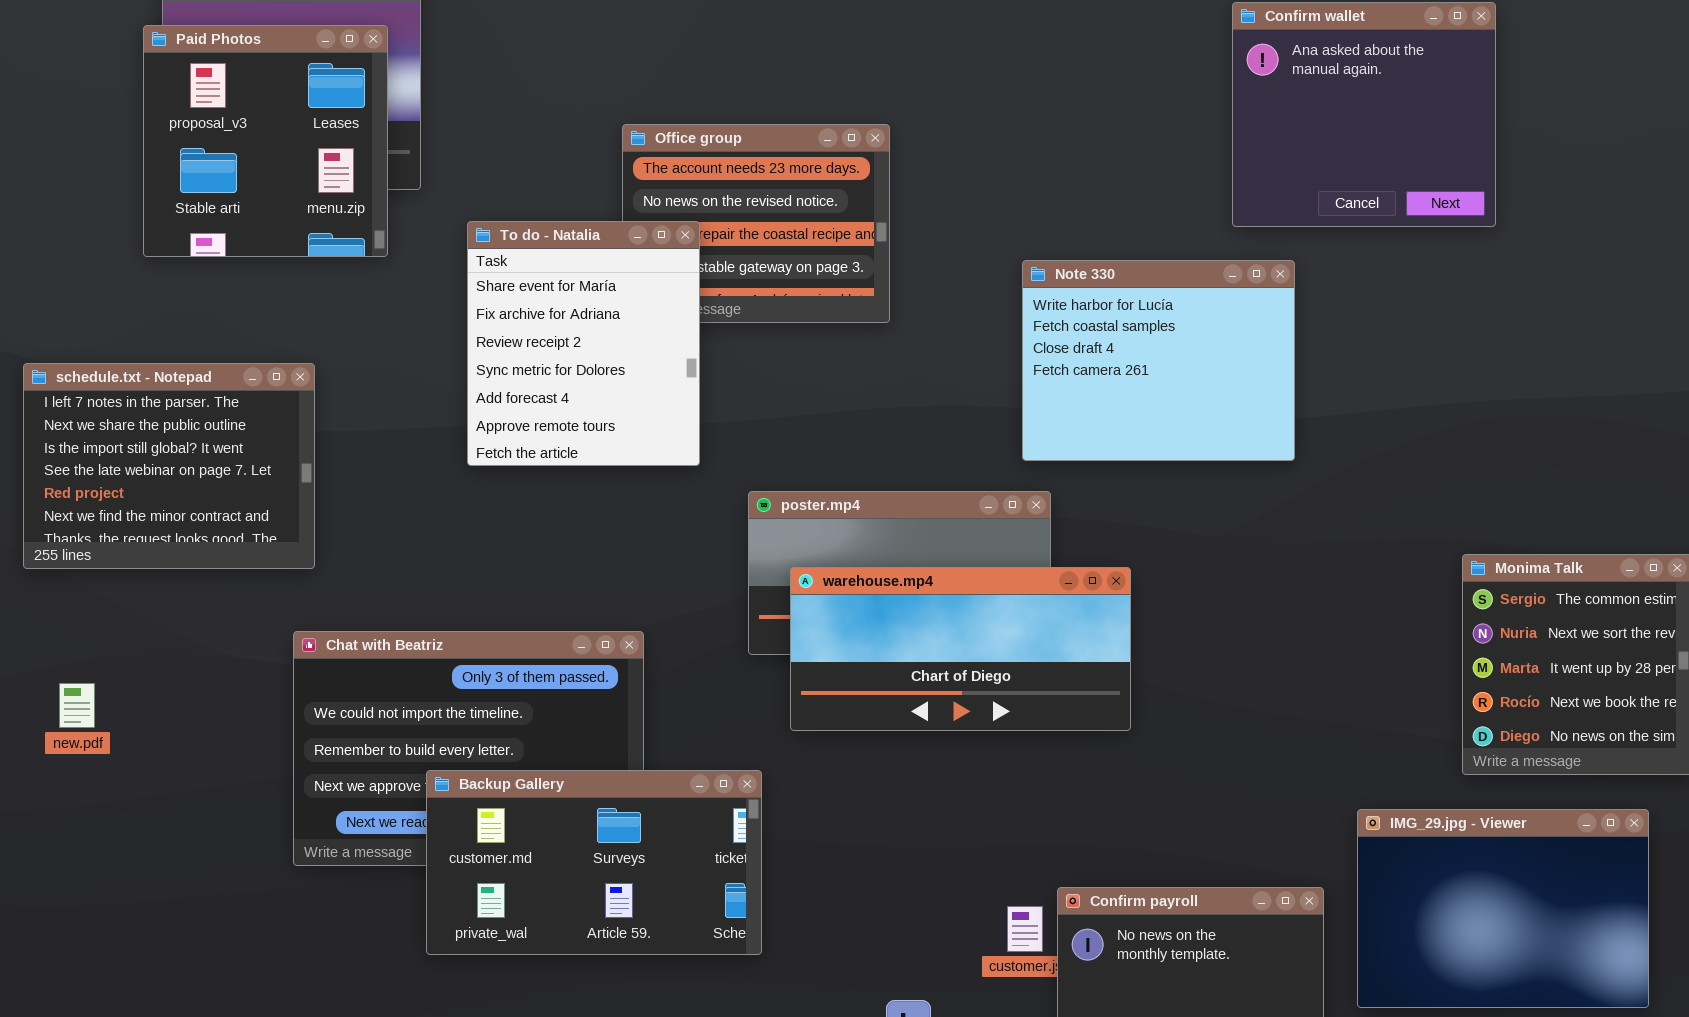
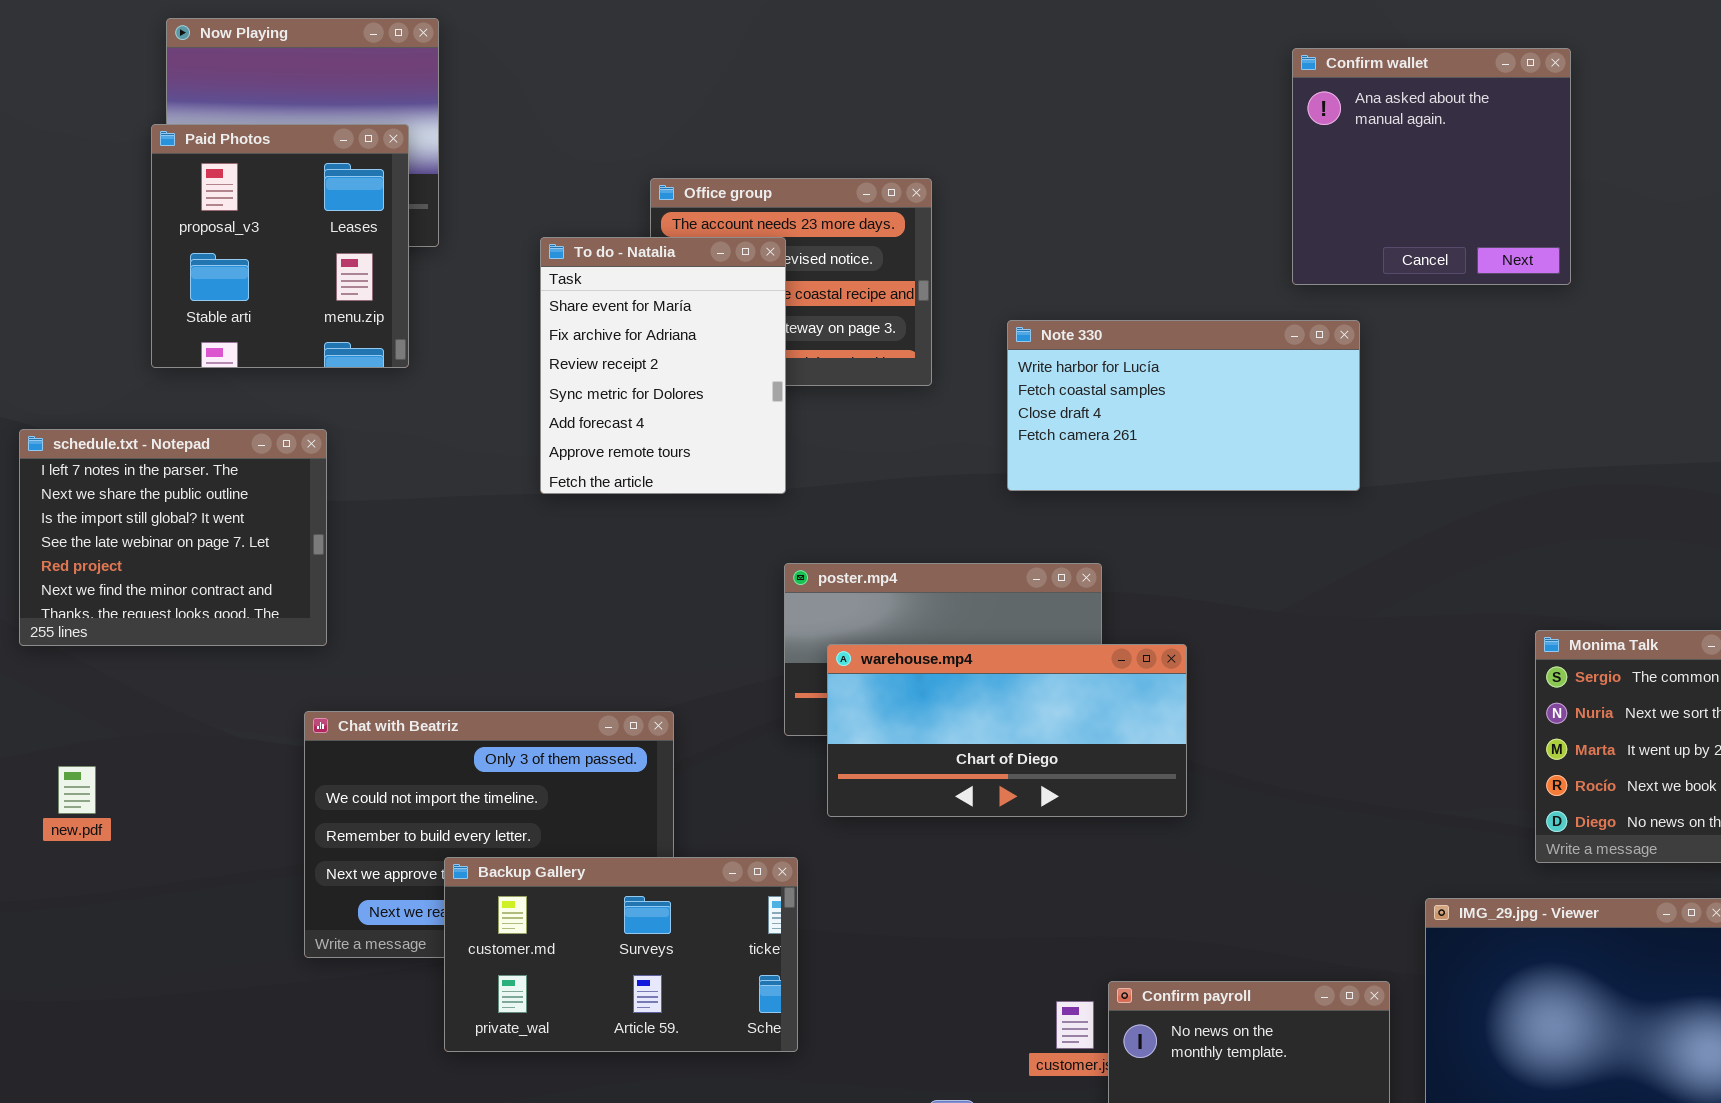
Paid Photos: [143,25,388,257] -> [151,124,409,368], moved
To do - Natalia: [467,221,700,466] -> [540,237,786,494], moved
Note 330: [1022,260,1295,461] -> [1007,320,1360,491], resized

